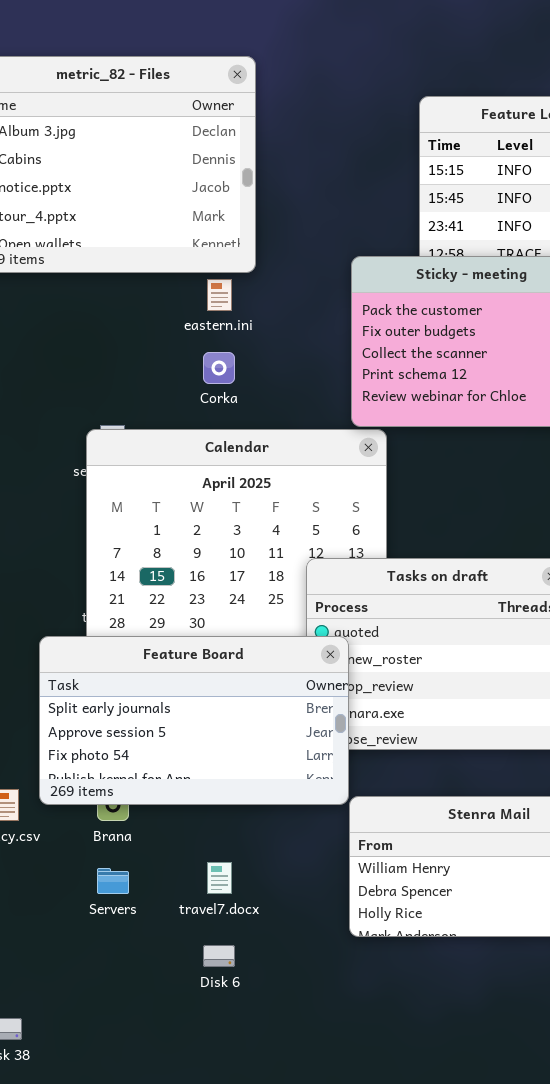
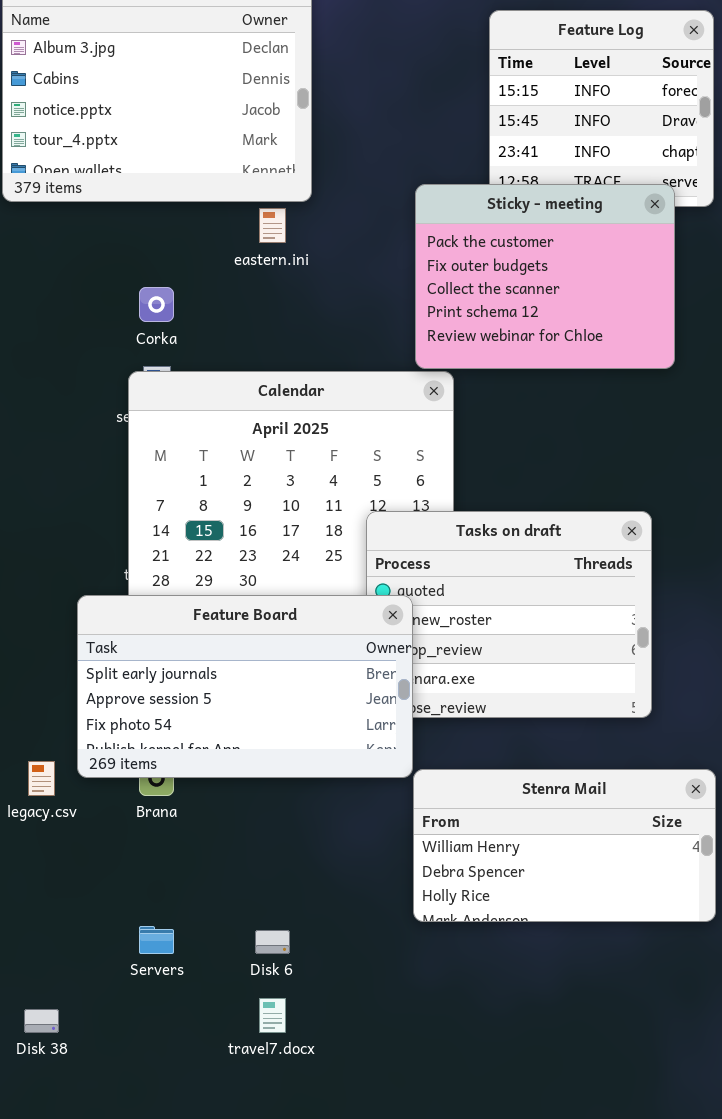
Corka: [203,352,235,384] -> [139,287,174,322], moved
travel7.docx: [207,862,232,894] -> [259,998,286,1033], moved
Servers: [97,868,129,894] -> [139,926,174,954], moved

